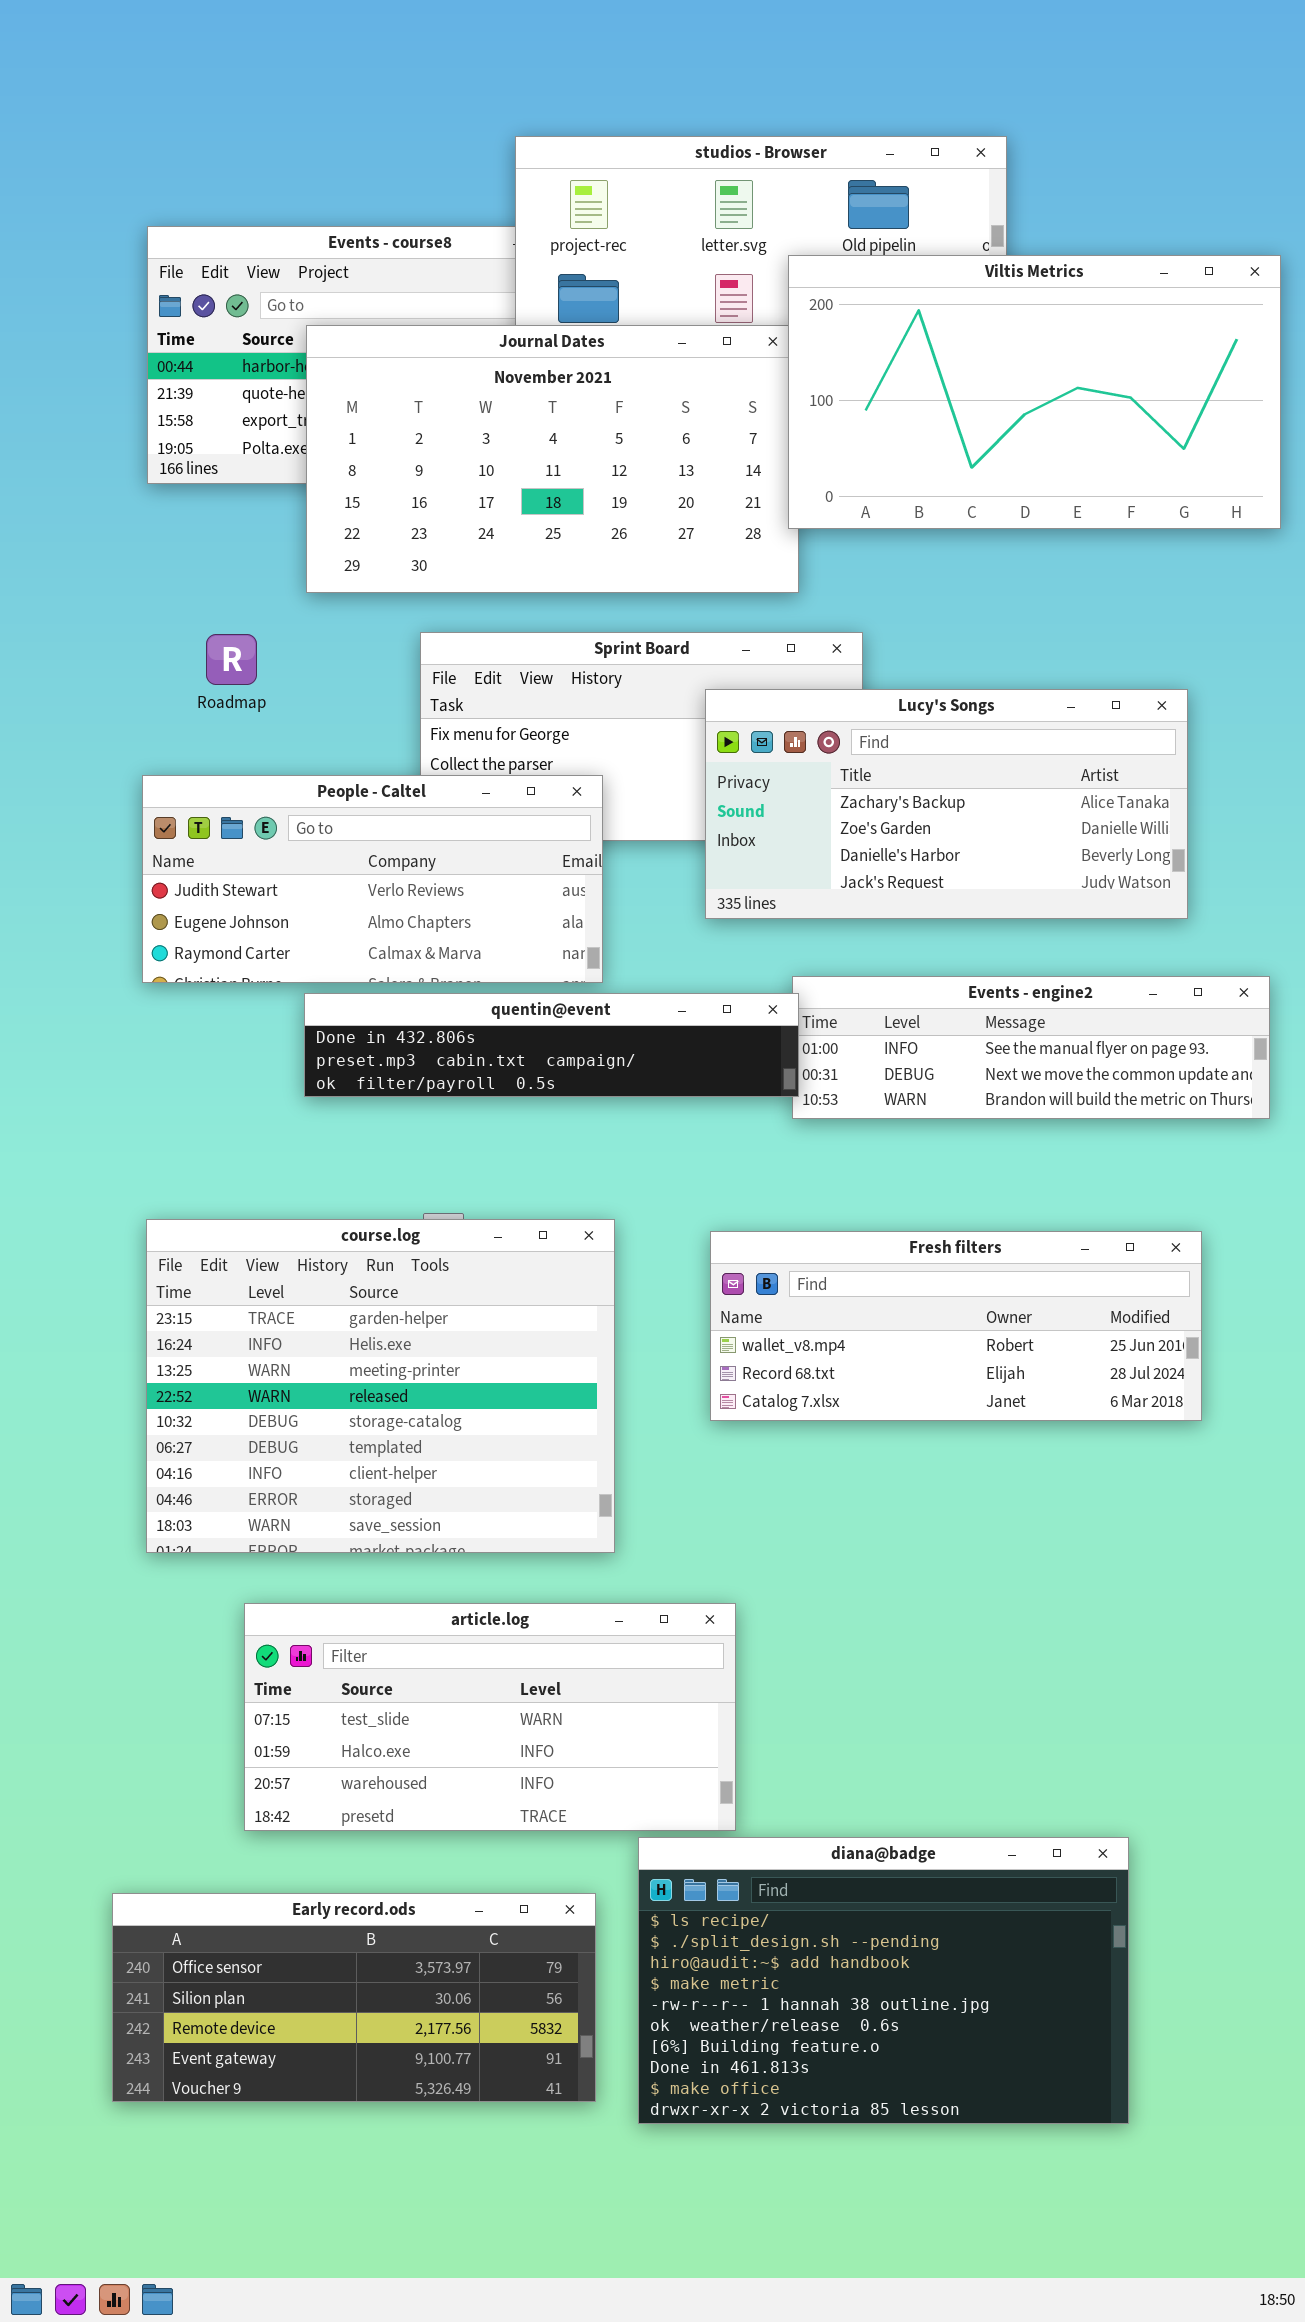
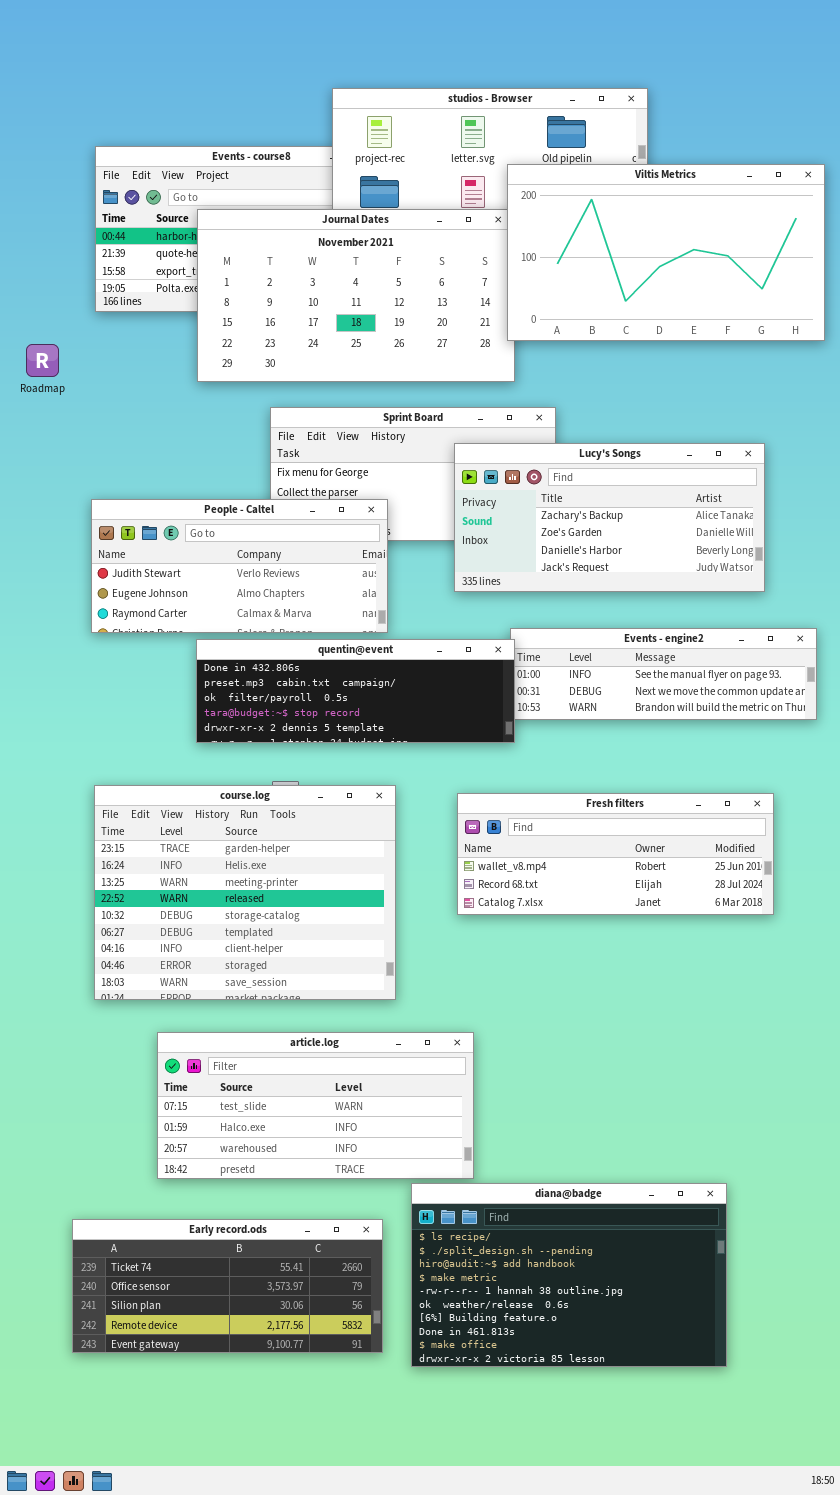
Roadmap: [206,634,257,685] -> [26,344,59,377], moved
quentin@event: [304,993,799,1097] -> [196,639,515,743], resized
Early record.ods: [112,1893,596,2102] -> [72,1219,383,1353], scrolled up 1 row

